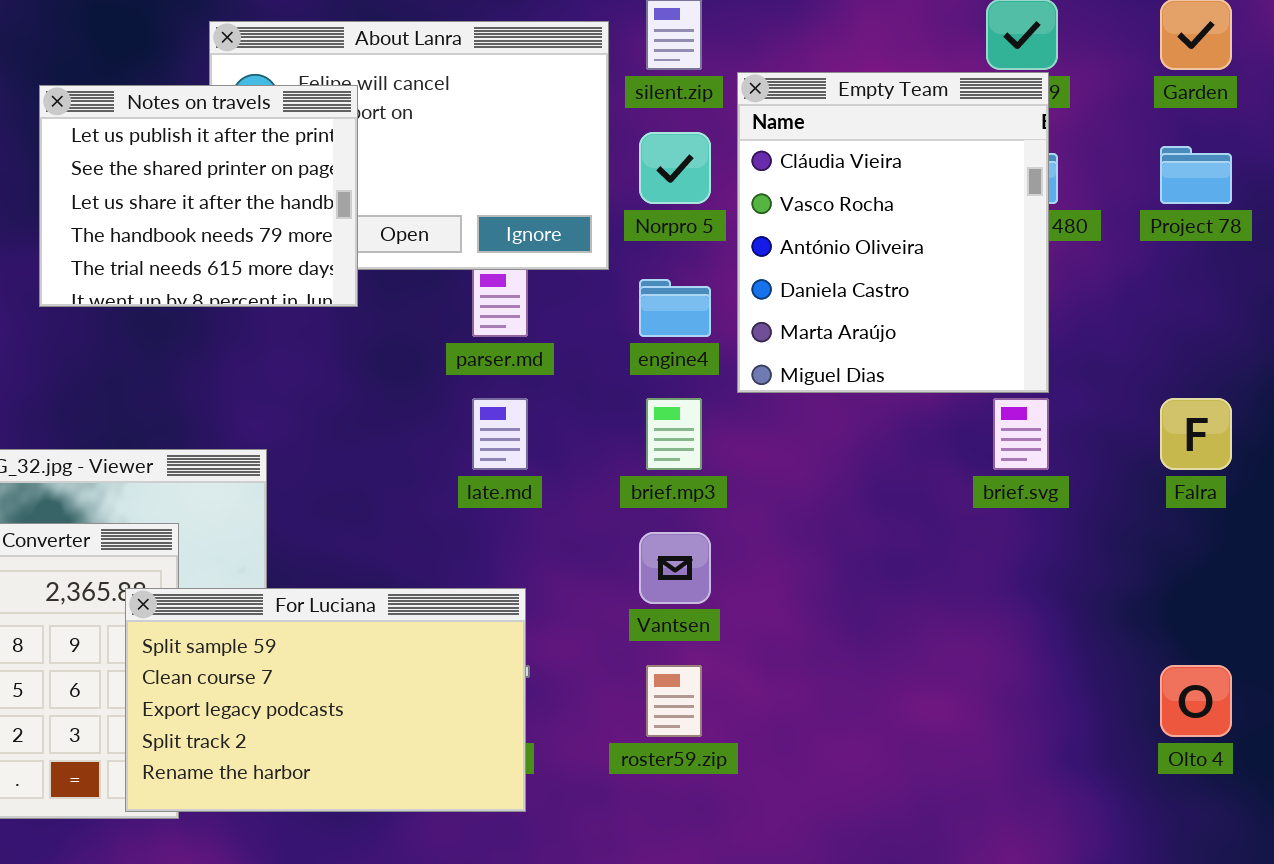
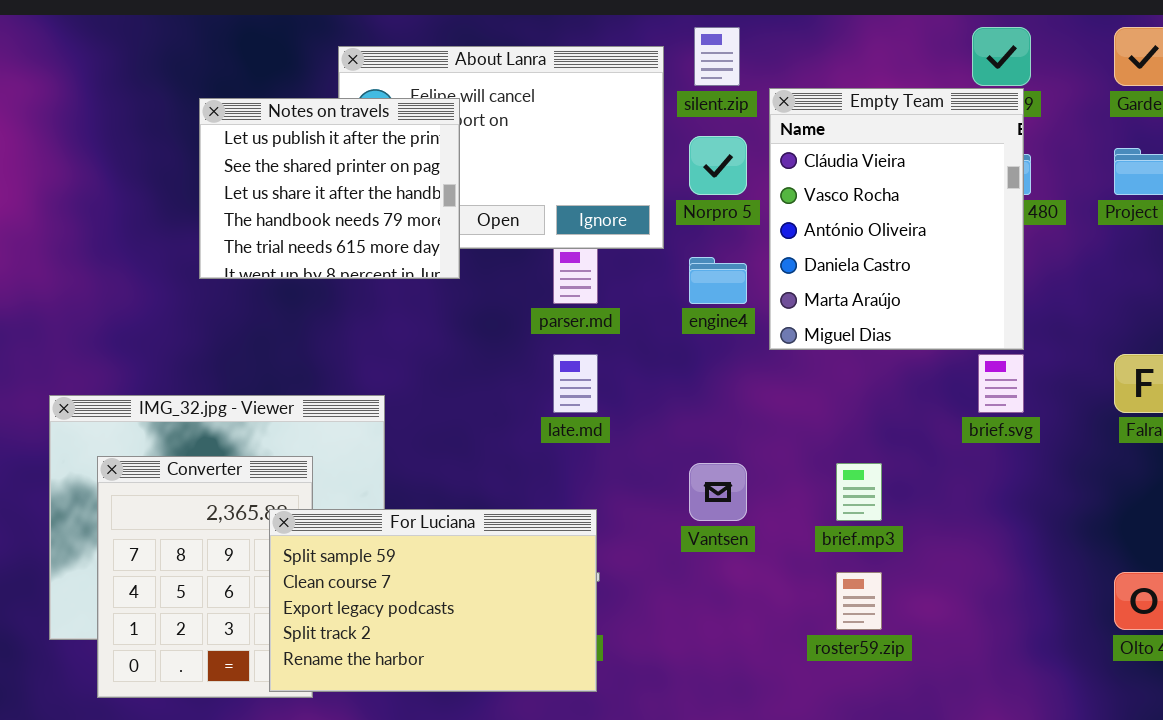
brief.mp3: [646,398,702,470] -> [836,463,882,521], moved
roster59.zip: [646,665,702,737] -> [836,572,882,630], moved

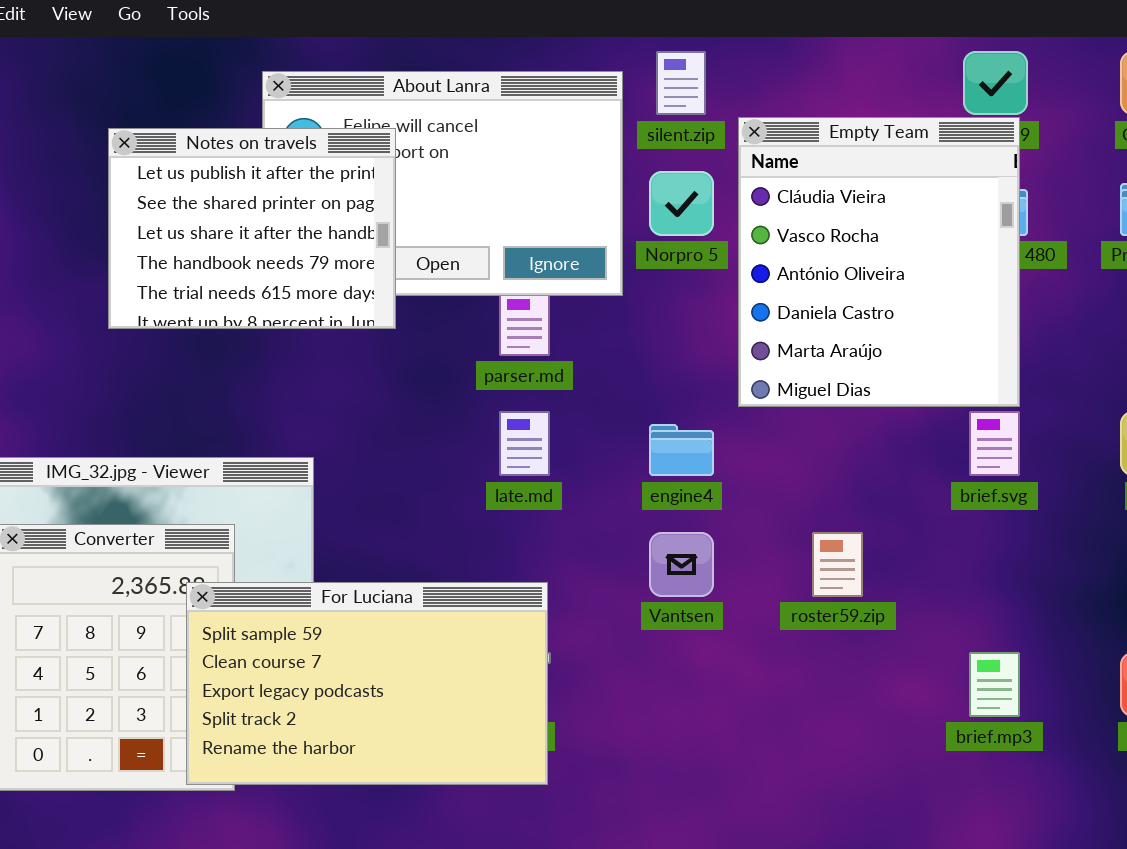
engine4: [689,257,747,304] -> [649,424,714,476], moved
brief.mp3: [836,463,882,521] -> [969,652,1020,717], moved
roster59.zip: [836,572,882,630] -> [812,532,863,597], moved

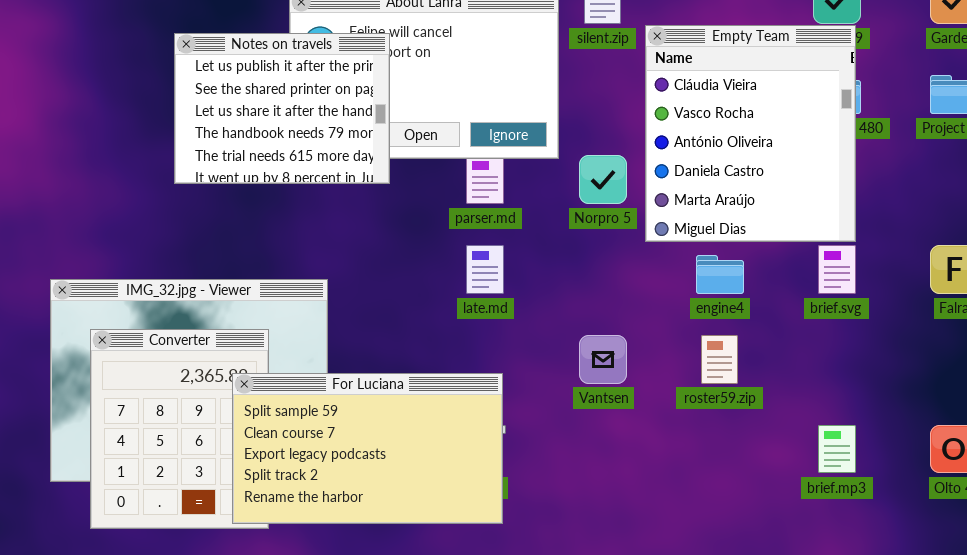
Norpro 5: [649,171,714,236] -> [579,155,627,204], moved
engine4: [649,424,714,476] -> [696,255,744,294], moved

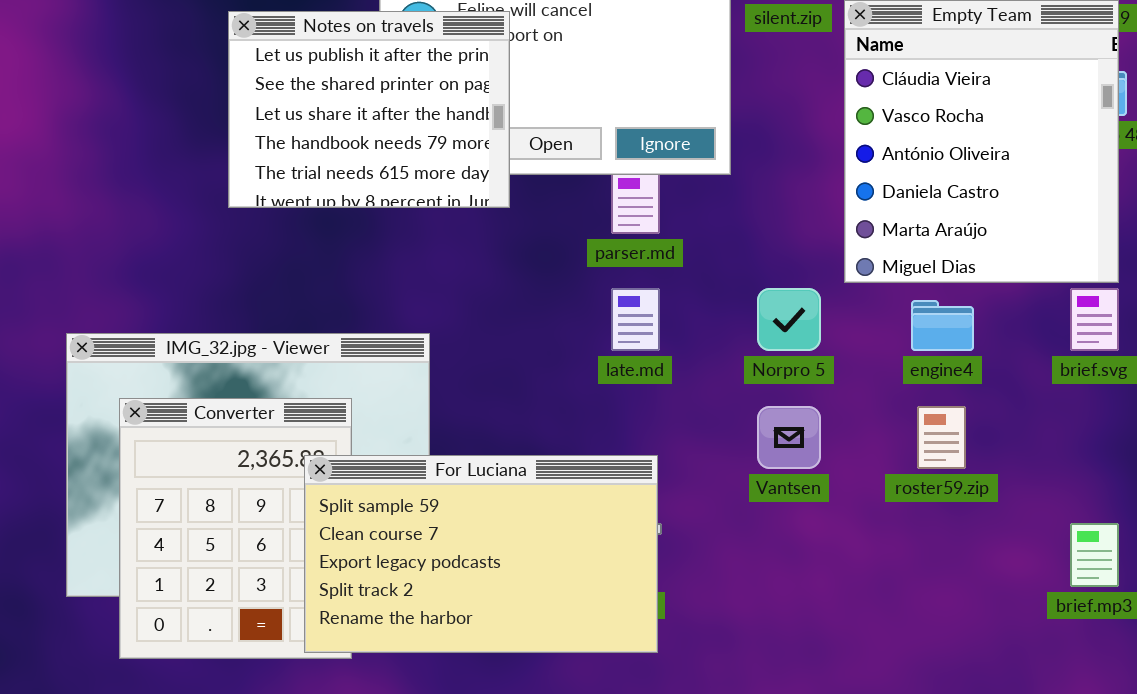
Norpro 5: [579,155,627,204] -> [757,288,821,351], moved

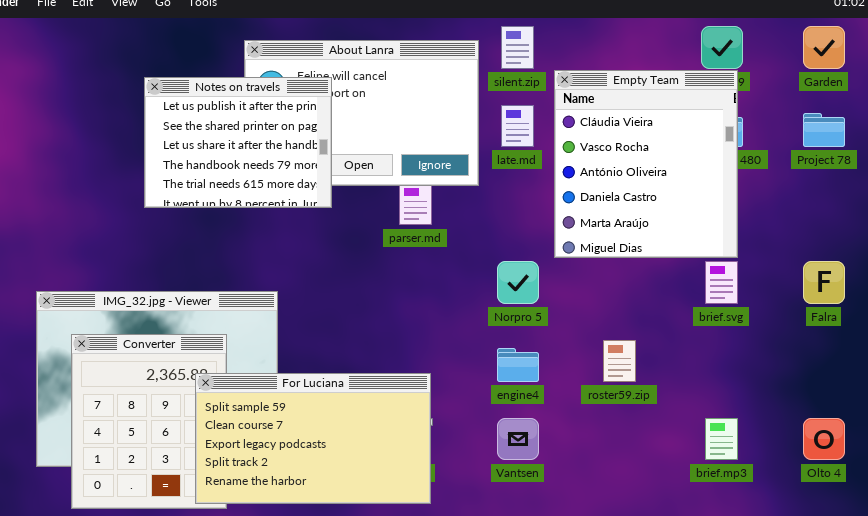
late.md: [611,288,660,351] -> [501,105,534,147], moved
engine4: [911,300,974,351] -> [497,348,539,382], moved
Vantsen: [757,406,821,469] -> [497,418,539,460], moved

